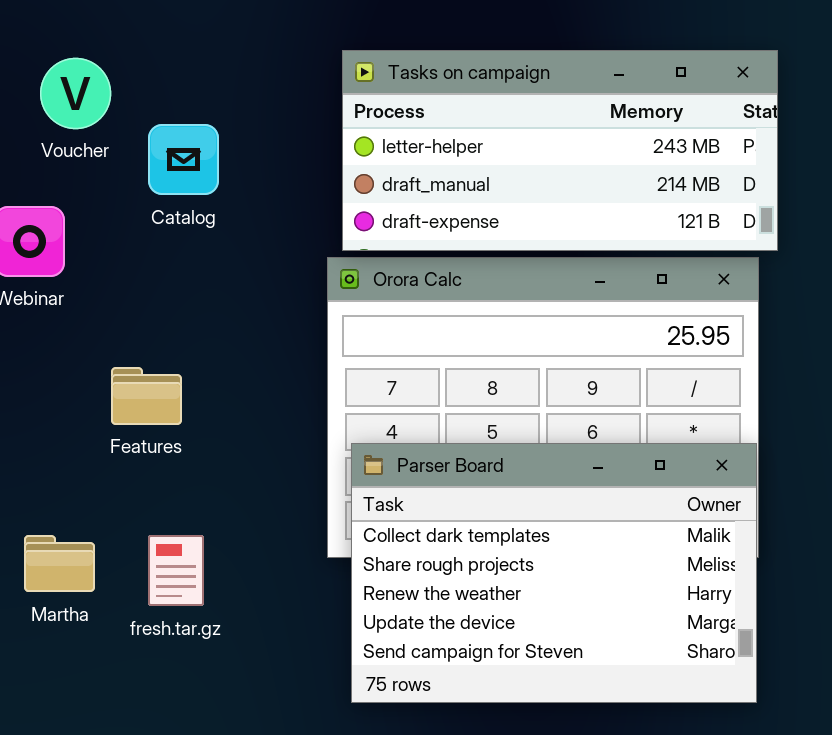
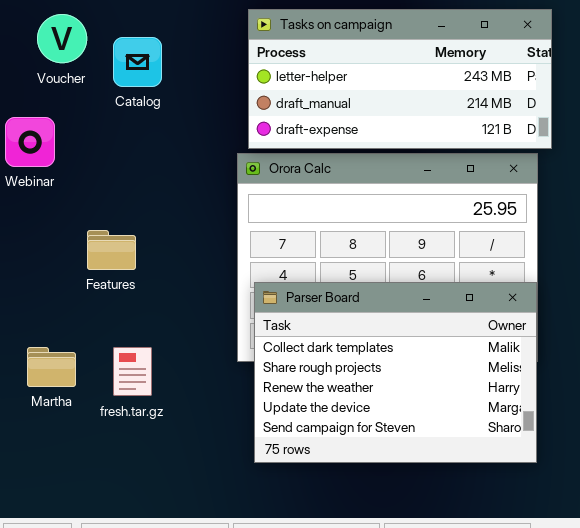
Catalog: [148,124,219,195] -> [113,37,162,87], moved

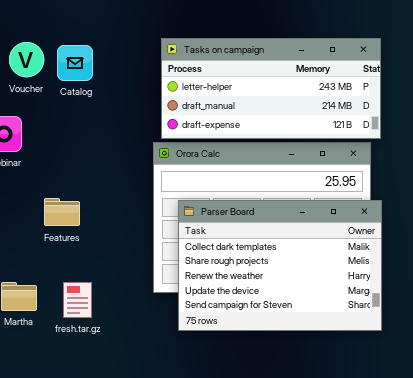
Catalog: [113,37,162,87] -> [57,45,93,81], moved
Parser Board: [254,282,537,463] -> [178,200,382,331], moved

